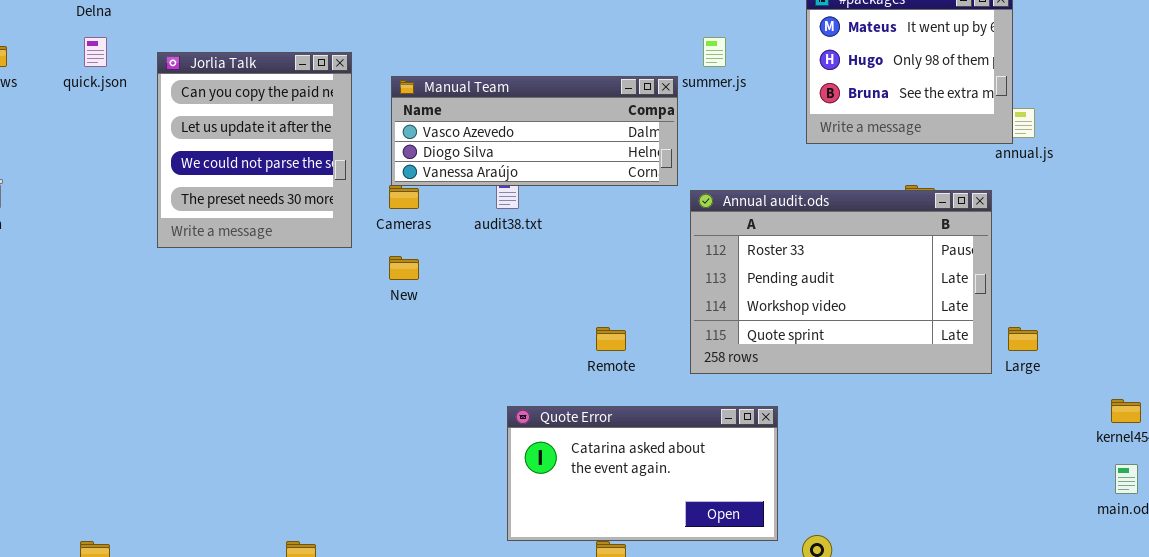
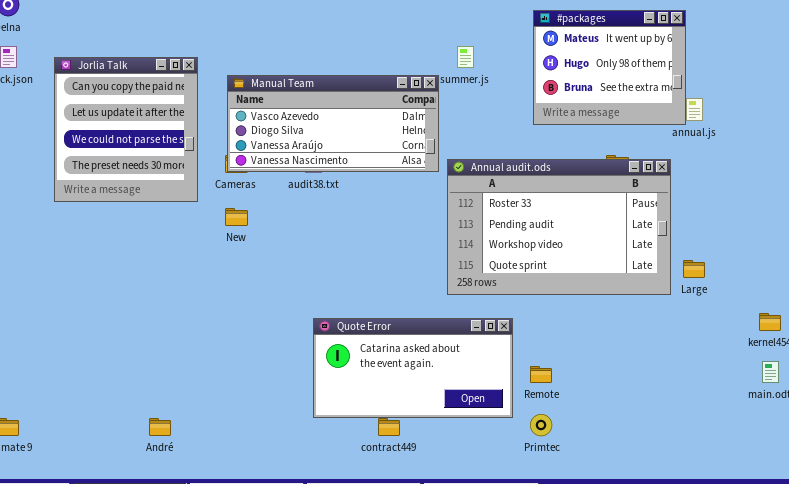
Manual Team: [391,76,678,186] -> [227,75,439,172], resized
Remote: [596,327,626,351] -> [530,366,552,383], moved

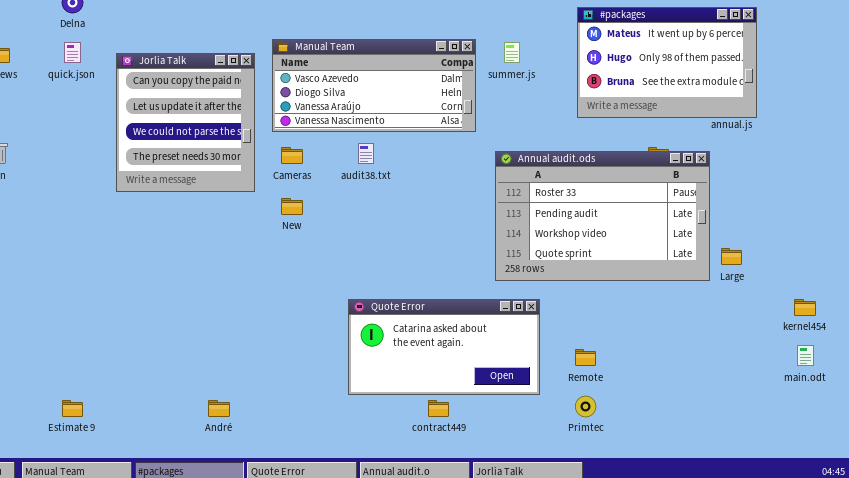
#packages: [533,10,686,125] -> [577,7,757,118], resized
Manual Team: [227,75,439,172] -> [272,39,476,132], moved
Quote Error: [313,318,513,418] -> [348,299,540,395], moved

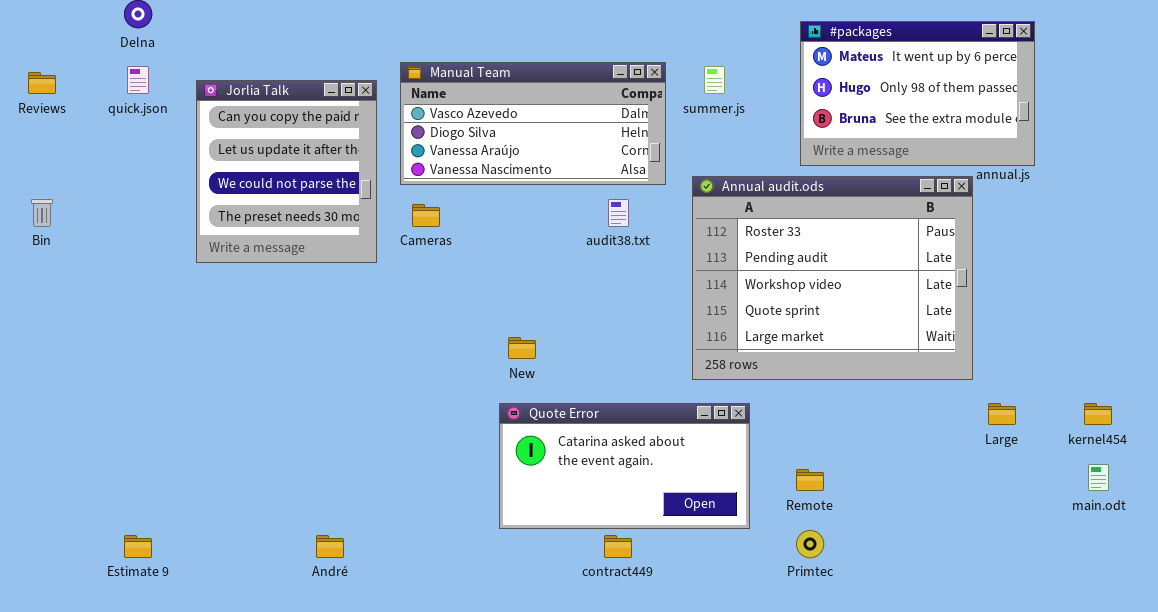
audit38.txt: [358,143,374,164] -> [608,199,629,227], moved
Annual audit.ods: [495,151,710,281] -> [692,176,973,380], resized
New: [281,198,303,215] -> [508,337,536,359], moved
Large: [721,248,742,265] -> [988,403,1016,425], moved

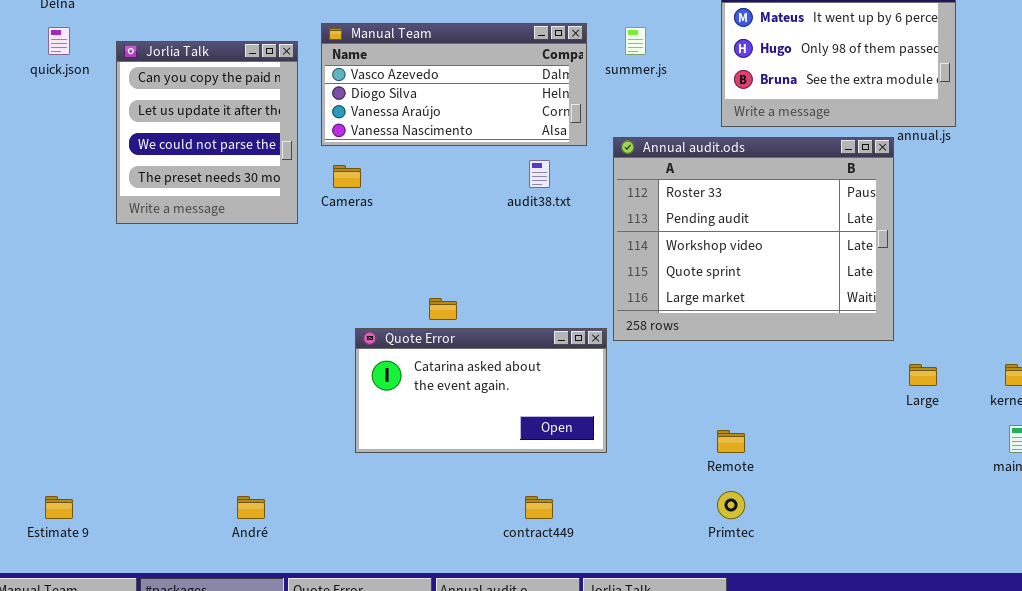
Quote Error: [499,403,750,529] -> [355,328,607,453], moved

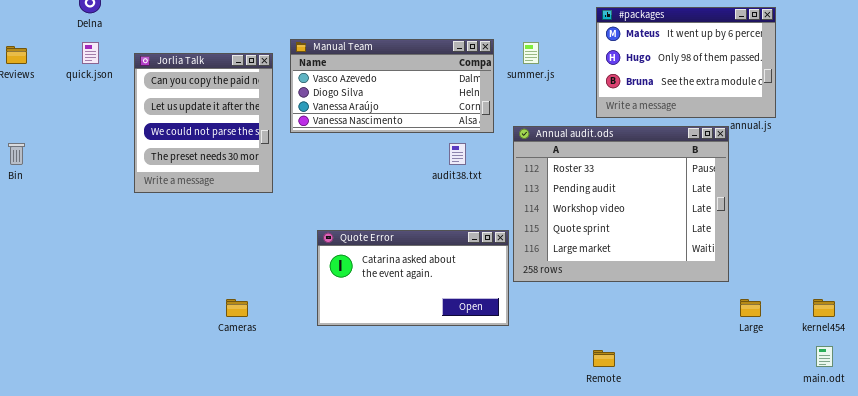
Cameras: [333,165,361,188] -> [226,299,248,317], moved
Quote Error: [355,328,607,453] -> [317,230,509,326], moved

